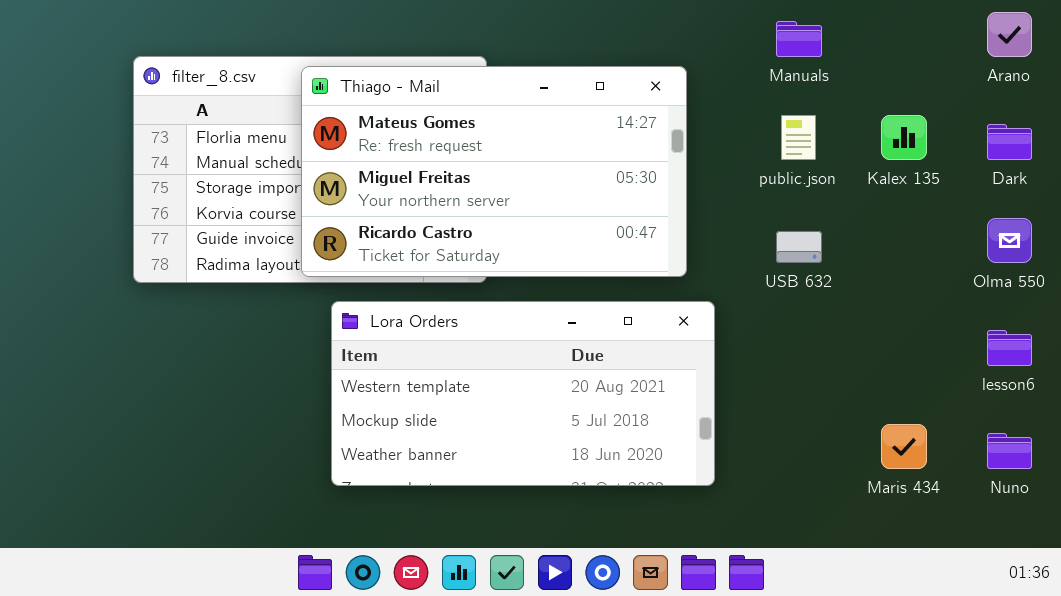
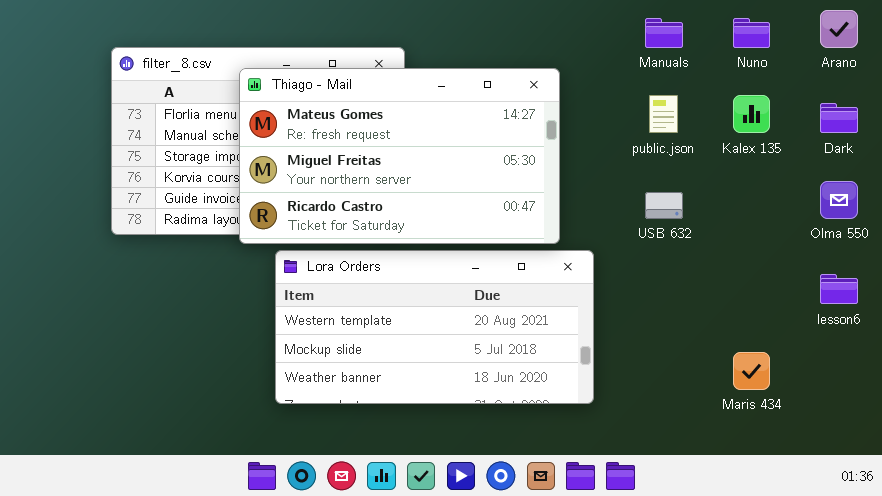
Thiago - Mail: [301,66,687,277] -> [239,68,560,244], moved
Nuno: [987,433,1032,469] -> [733,18,770,48], moved

